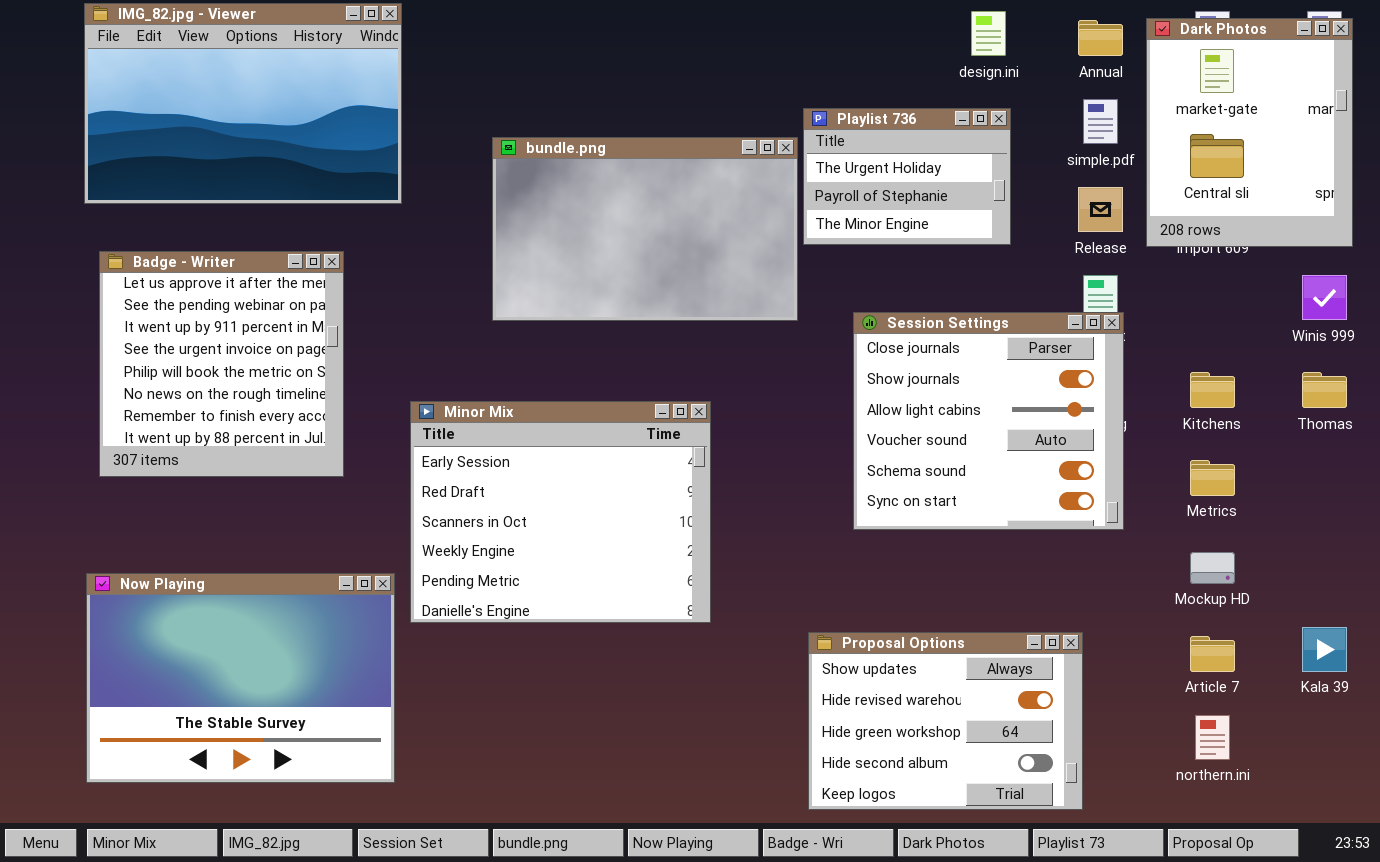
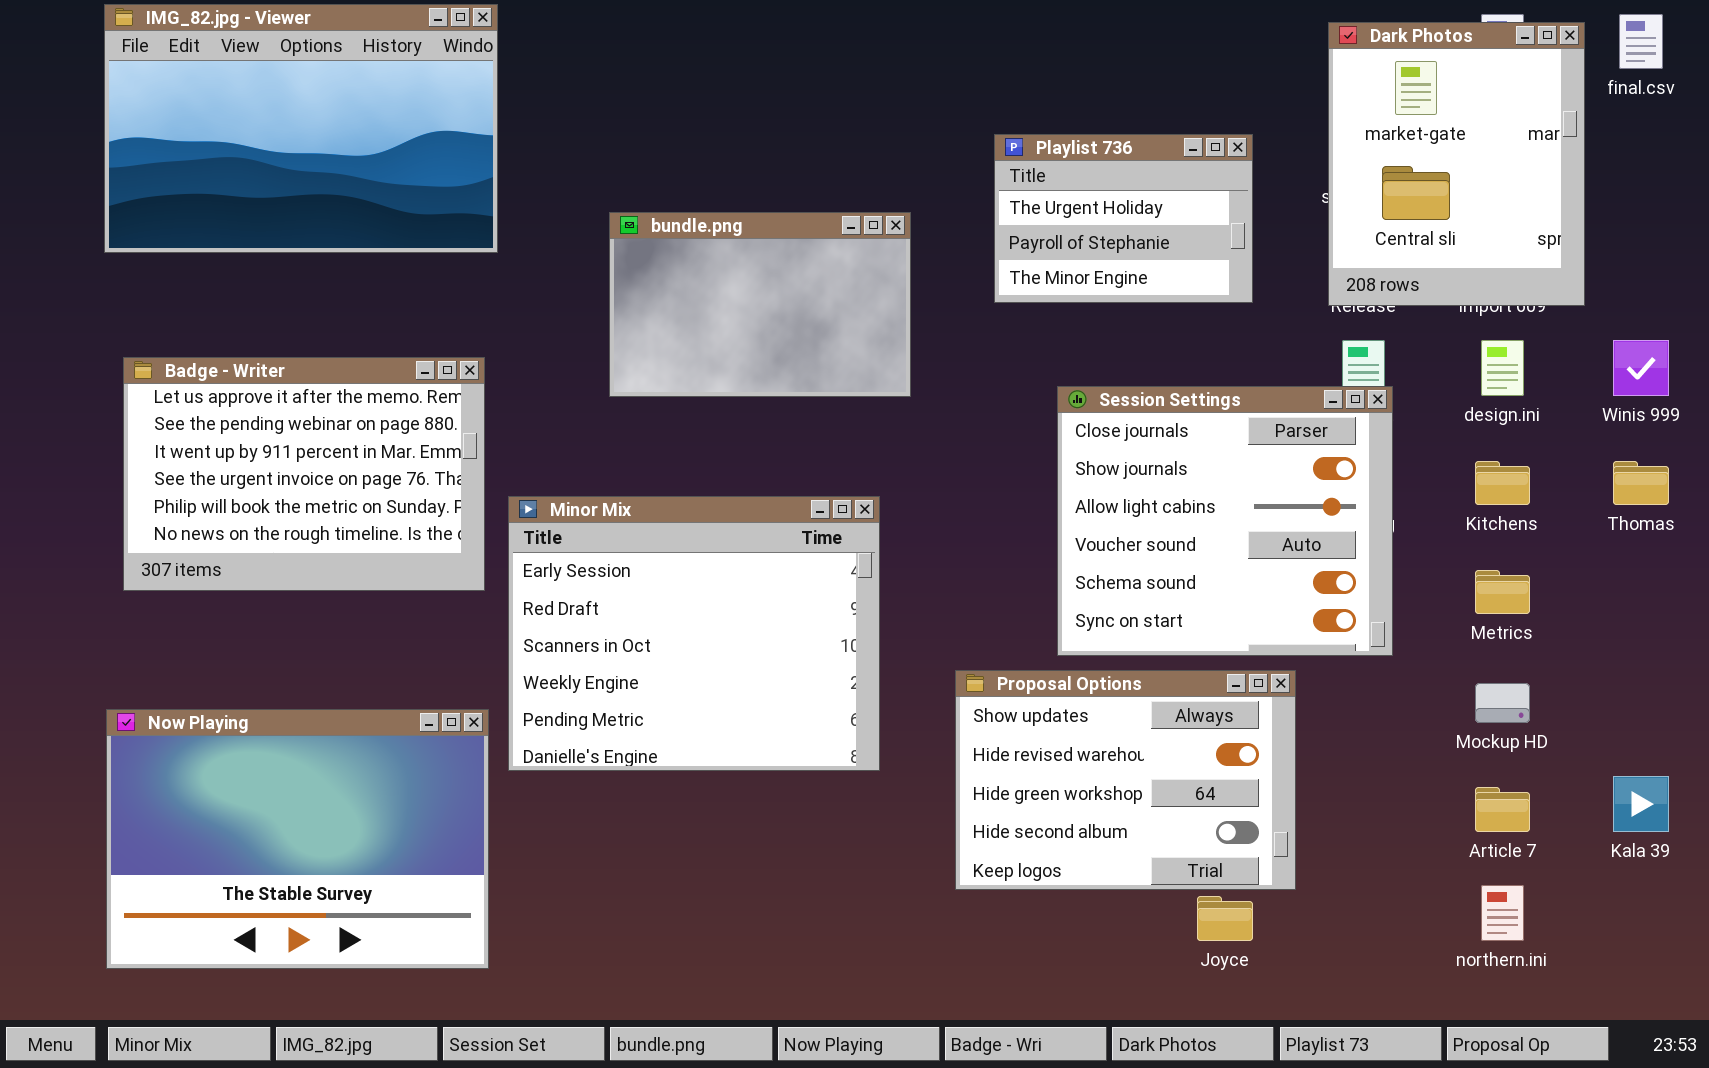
design.ini: [971,11,1006,56] -> [1481,340,1524,396], moved
Dark Photos: [1146,18,1353,247] -> [1328,22,1585,306], moved
bundle.png: [492,137,798,321] -> [609,212,911,397], resized
Badge - Writer: [99,251,344,477] -> [123,357,485,591], resized
Proposal Options: [808,632,1083,810] -> [955,670,1296,890], moved

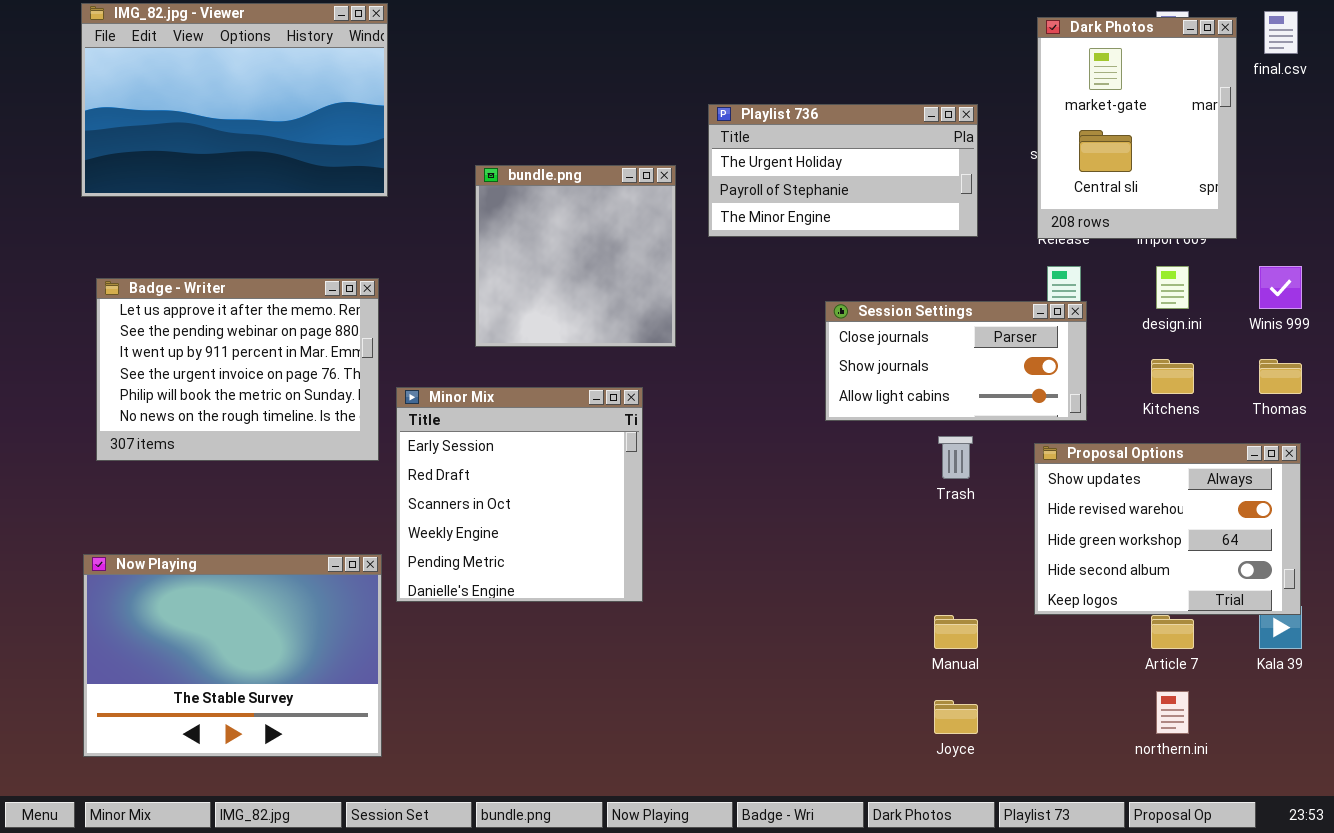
Playlist 736: [994,134,1253,303] -> [708,104,978,237], resized
bundle.png: [609,212,911,397] -> [475,165,676,347], resized
Session Settings: [1057,386,1393,656] -> [825,301,1087,421], resized
Minor Mix: [508,496,880,771] -> [396,387,643,602], resized
Proposal Options: [955,670,1296,890] -> [1034,443,1301,615], moved

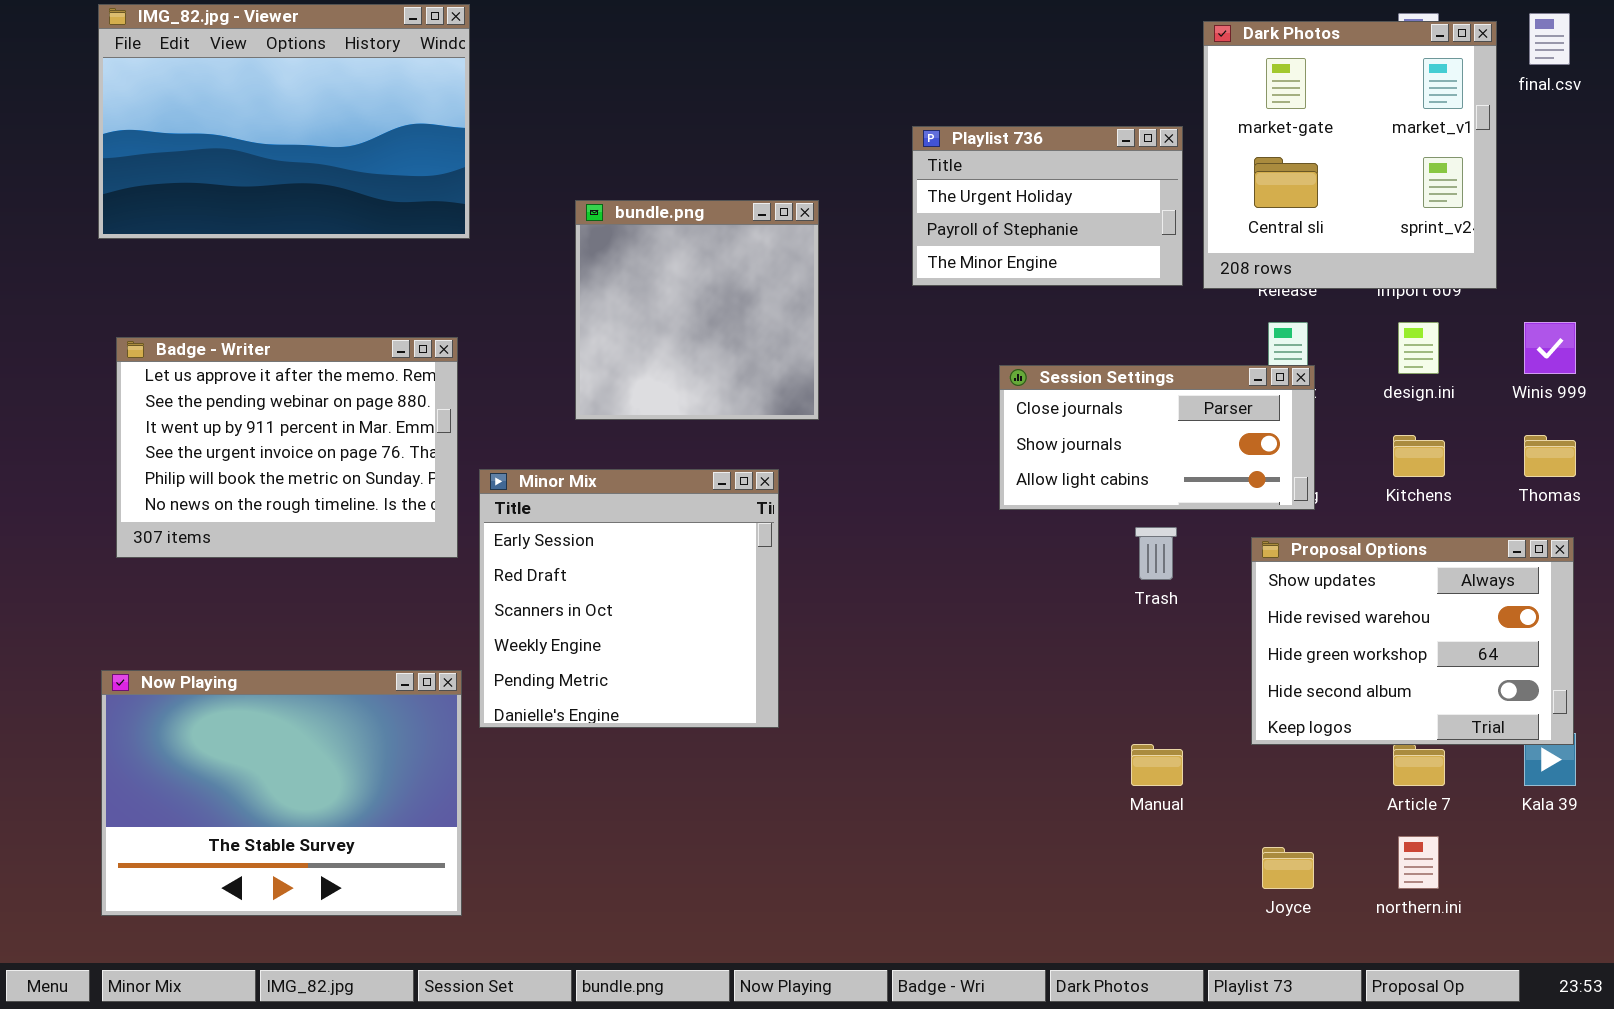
Dark Photos: [1037,17,1237,239] -> [1203,21,1497,289], resized
Playlist 736: [708,104,978,237] -> [912,126,1183,286], resized
Joyce: [934,700,978,734] -> [1262,847,1314,889], moved

